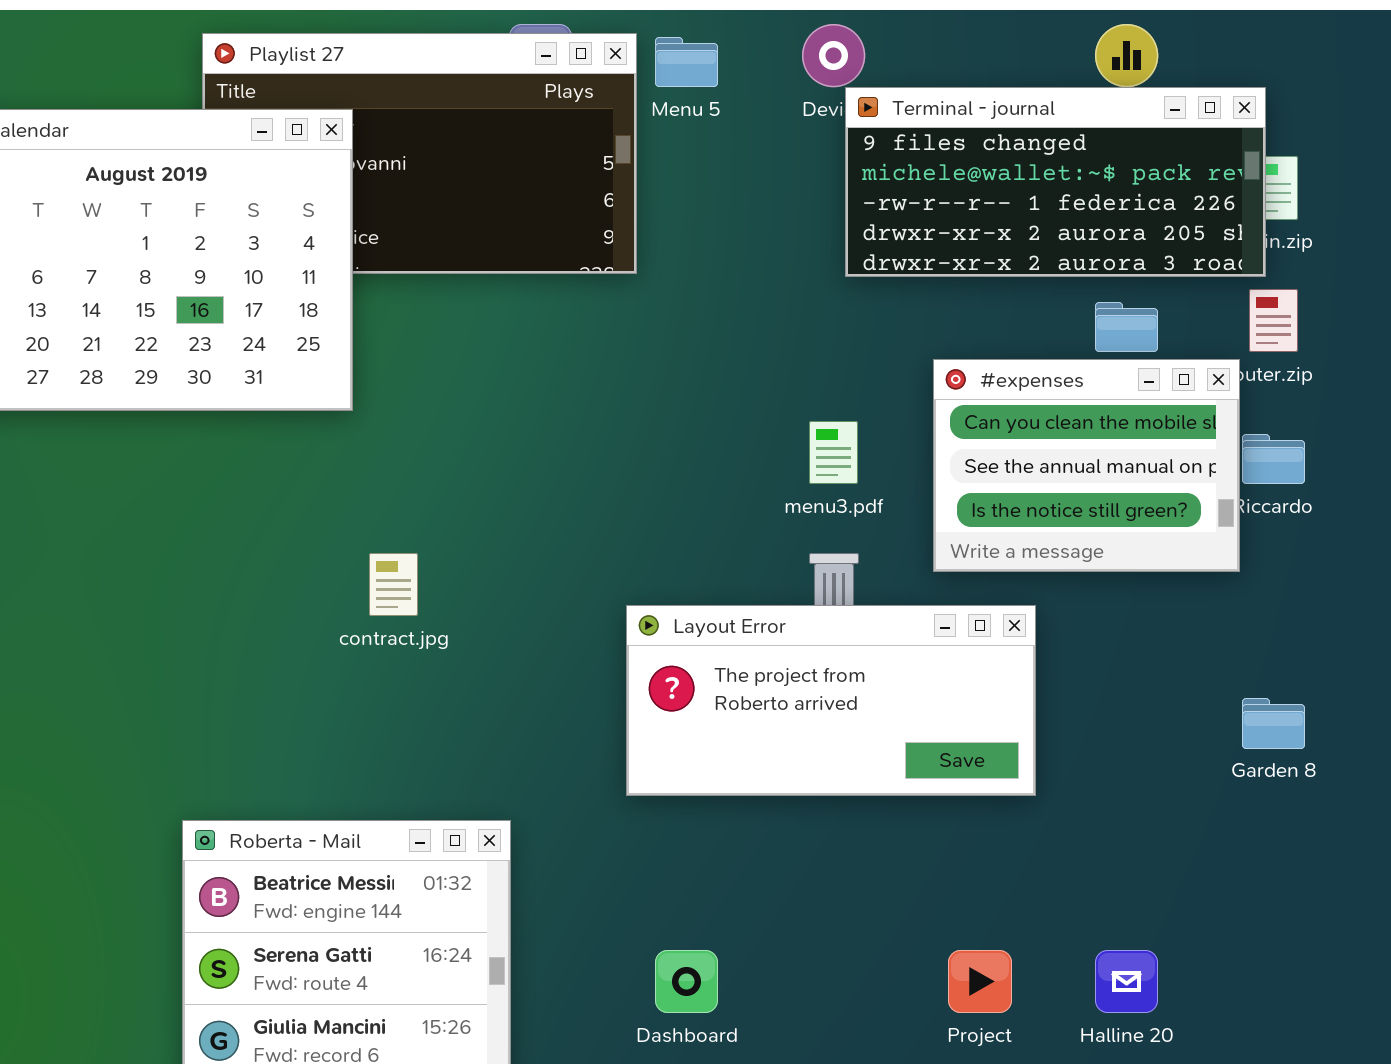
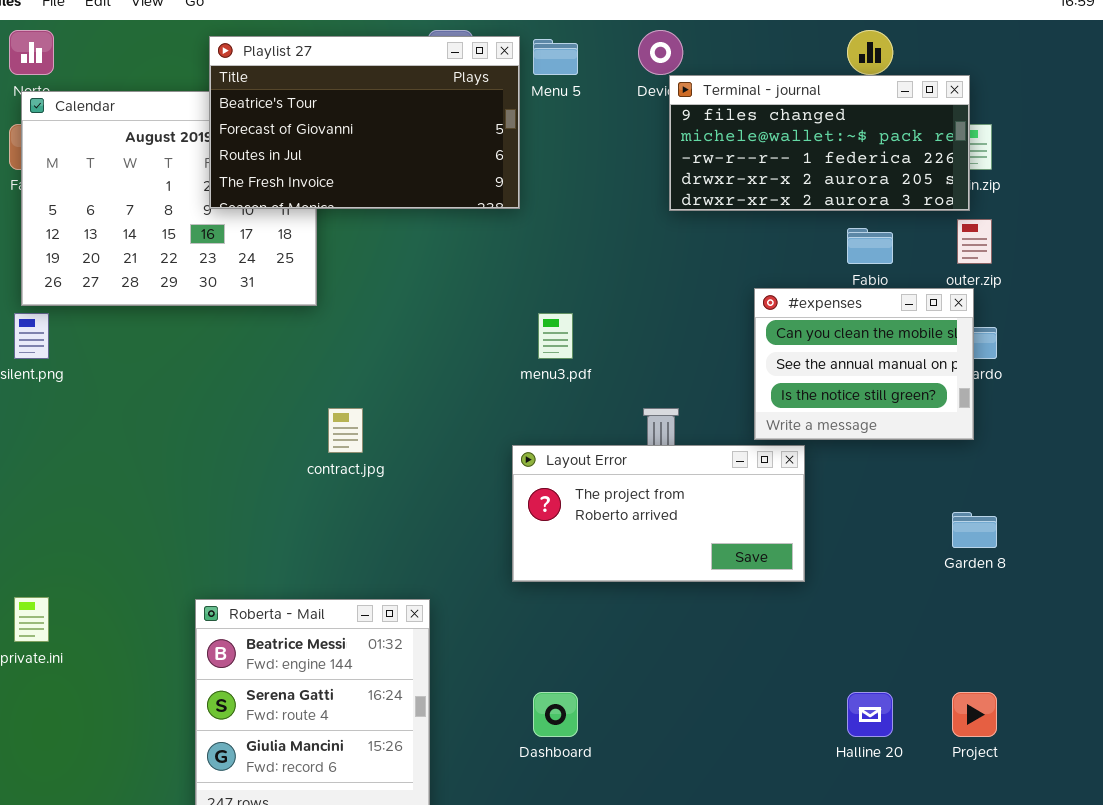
Playlist 27: [202,33,637,274] -> [209,36,520,209], raised
#expenses: [933,359,1240,572] -> [754,288,974,440], moved
menu3.pdf: [809,421,858,484] -> [538,313,573,359], moved
Project: [948,950,1012,1013] -> [952,692,997,737], moved

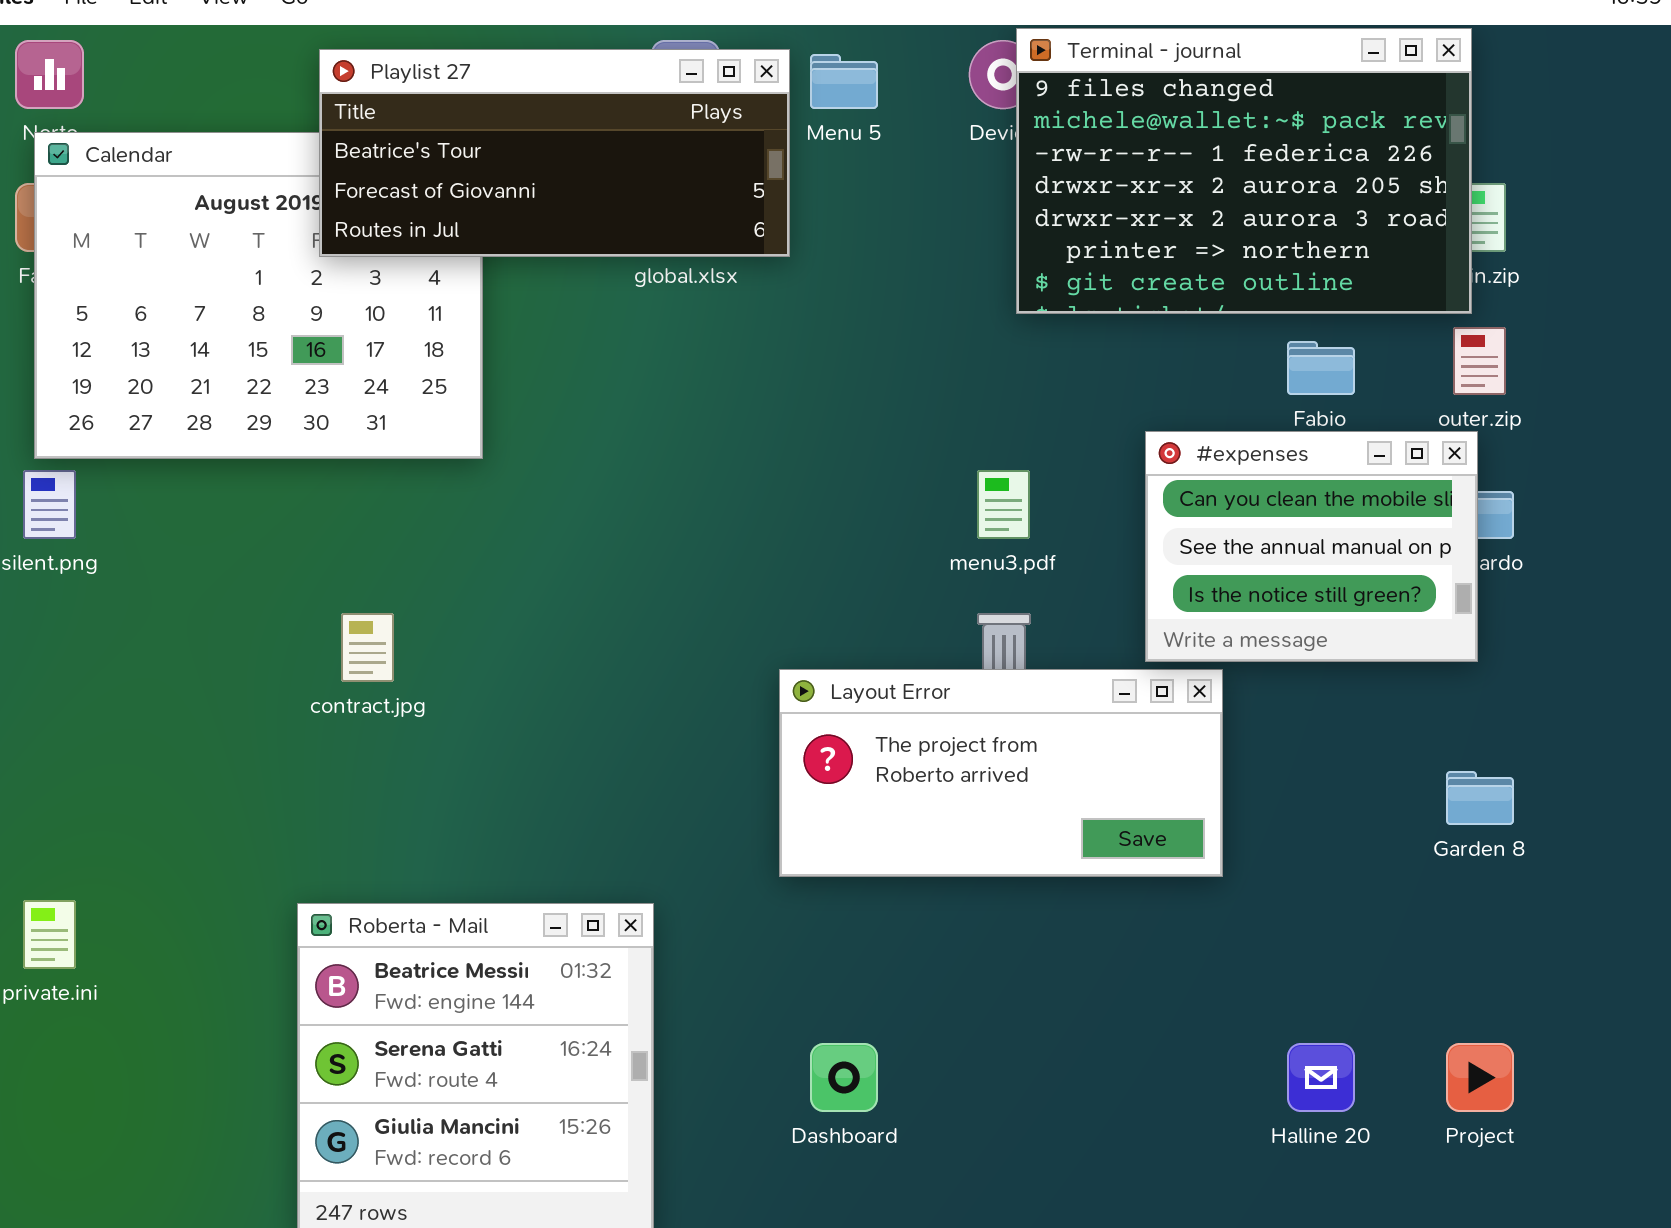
Playlist 27: [209,36,520,209] -> [319,49,790,257], resized
Terminal - journal: [669,75,970,211] -> [1016,28,1472,314], resized
menu3.pdf: [538,313,573,359] -> [977,470,1030,539], moved
contract.jpg: [328,408,363,453] -> [341,613,394,682], moved

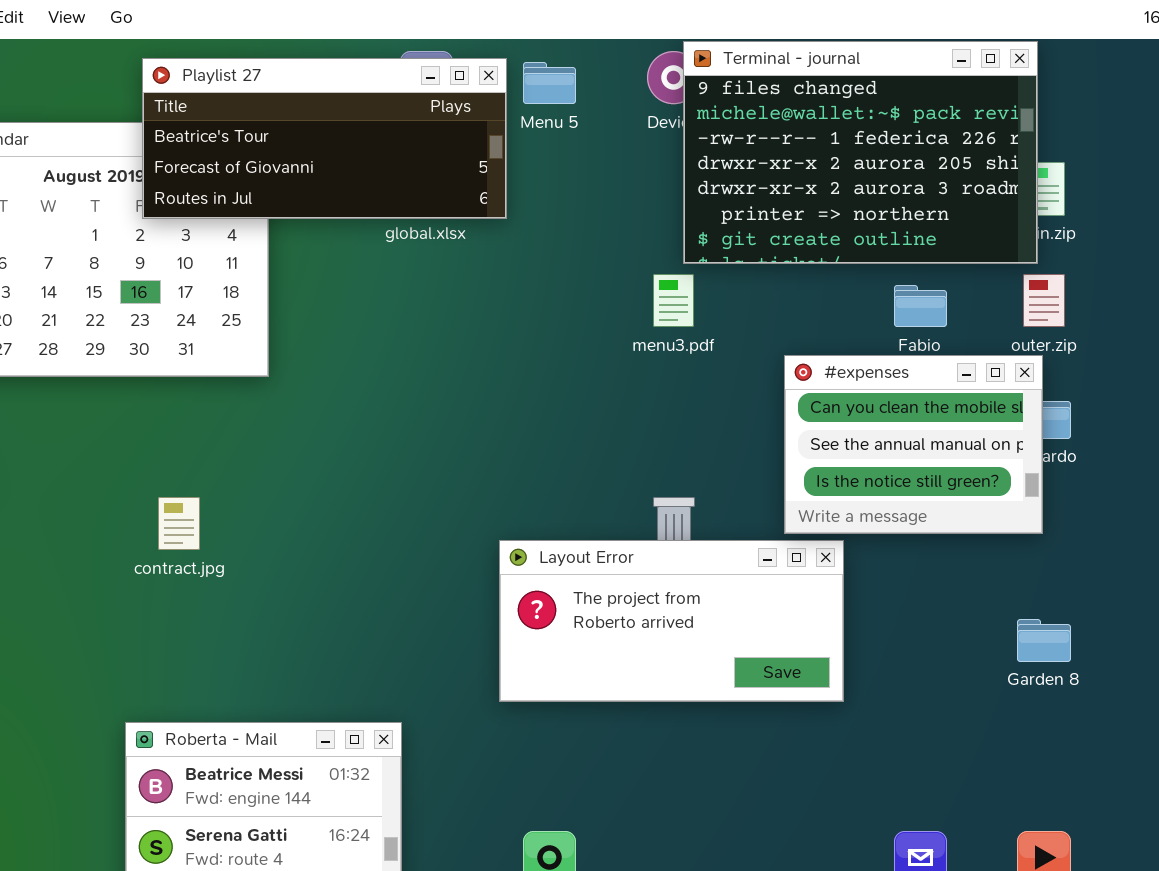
menu3.pdf: [977,470,1030,539] -> [653,274,694,327], moved

